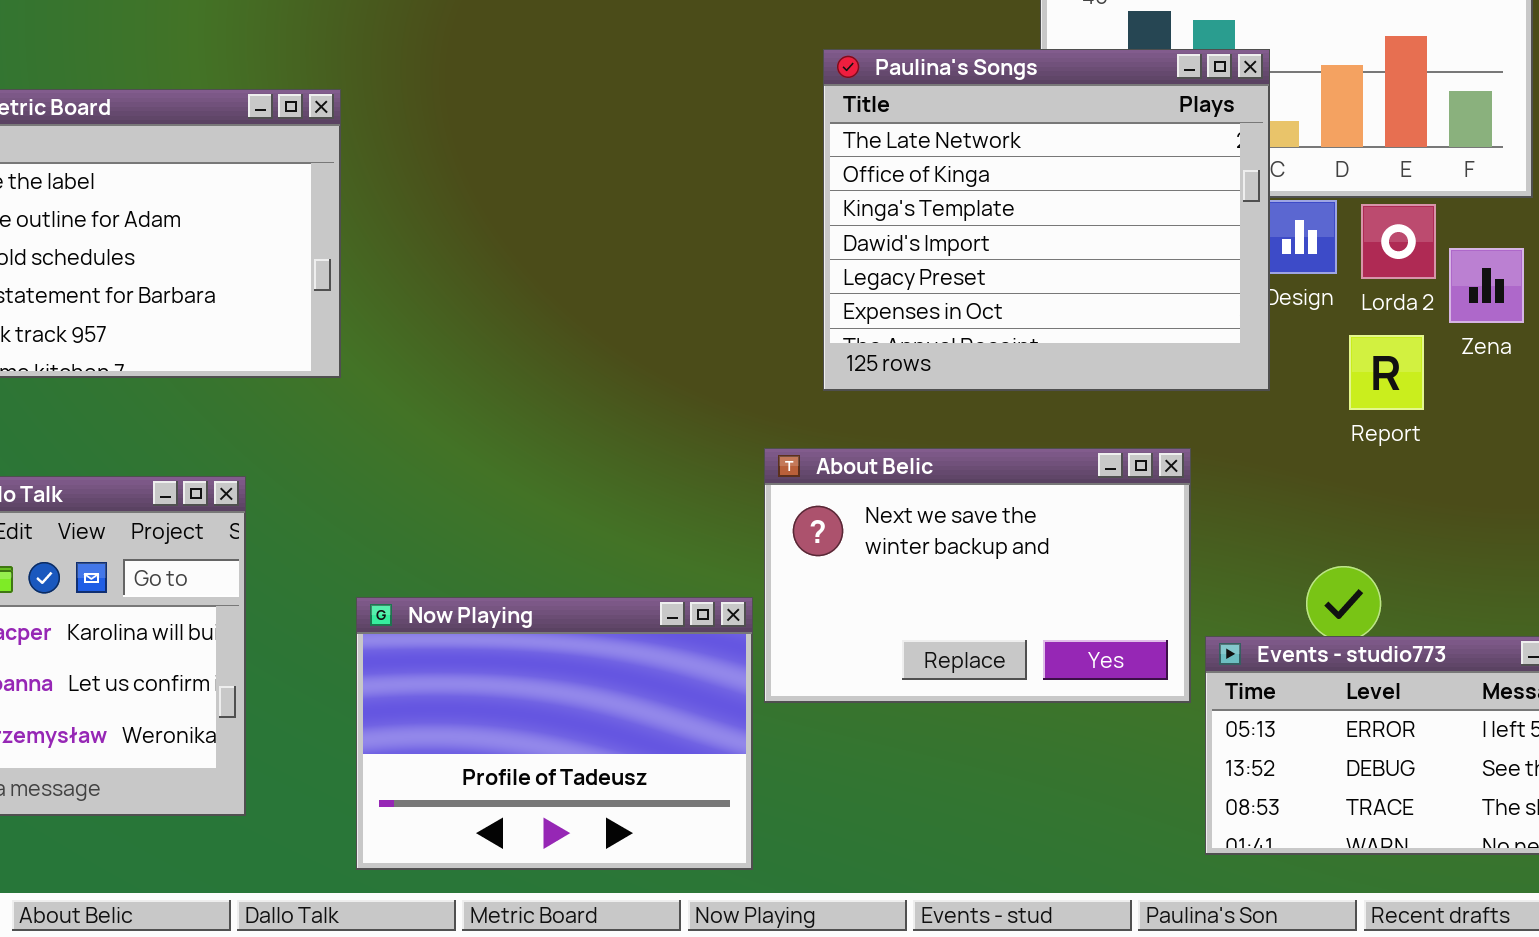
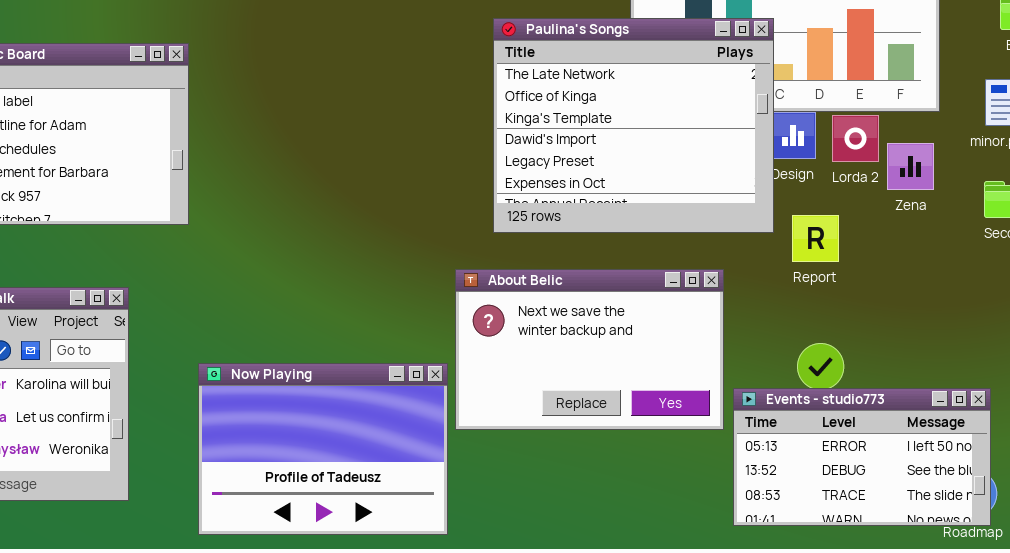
Report: [1349,335,1424,410] -> [792,215,839,262], moved

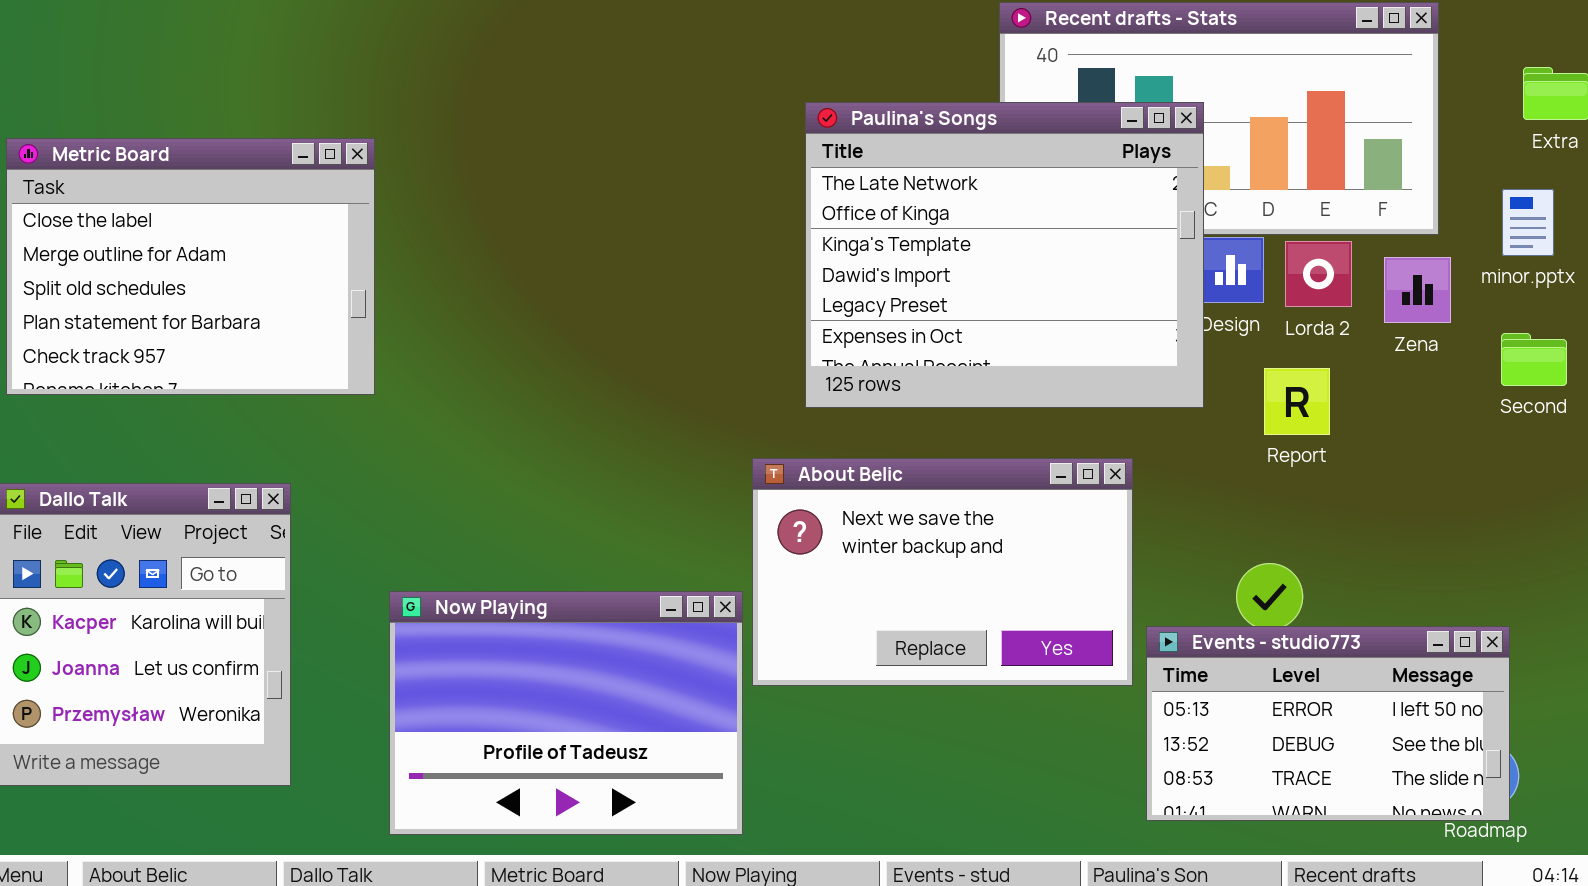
Zena: [887,143,934,190] -> [1384,257,1451,323], moved
Report: [792,215,839,262] -> [1264,368,1330,435], moved

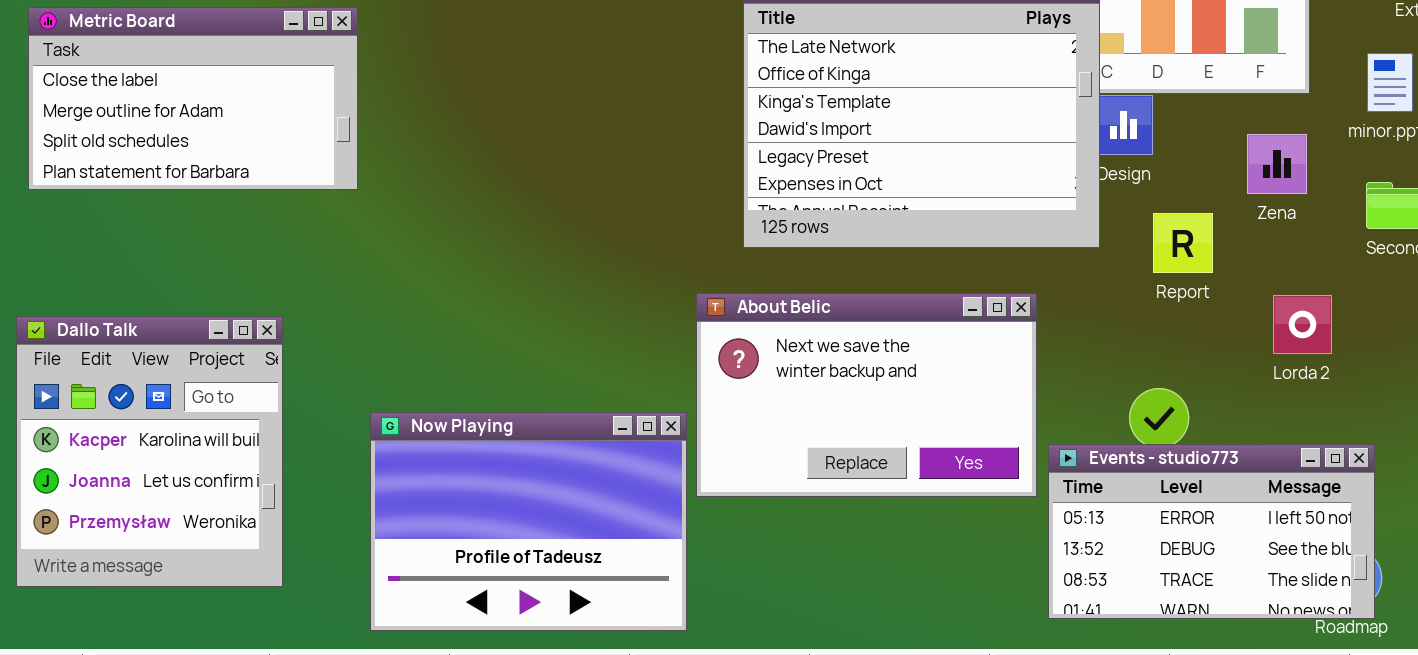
Metric Board: [6,138,375,395] -> [28,7,358,190], resized
Lorda 2: [1285,241,1352,307] -> [1273,295,1332,354], moved
Zena: [1384,257,1451,323] -> [1247,134,1307,194], moved

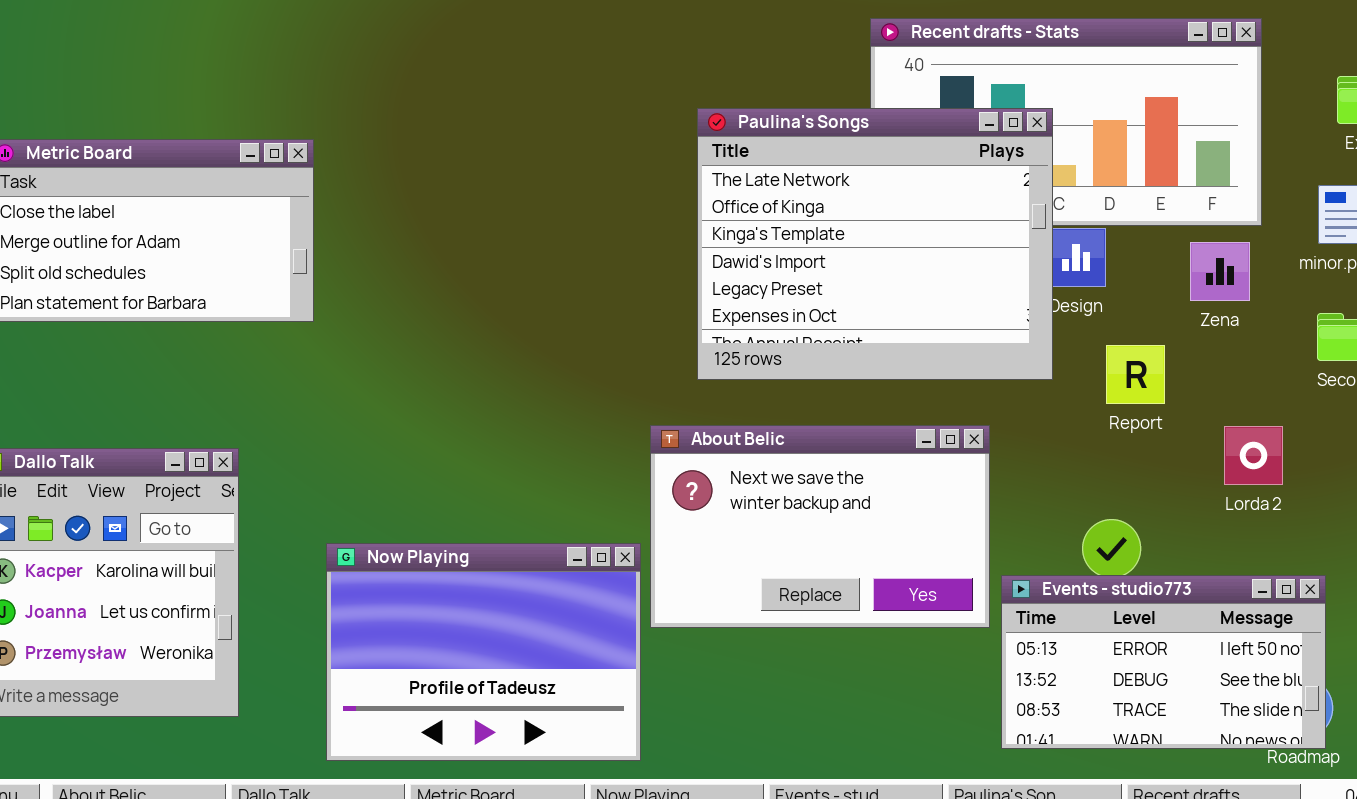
Zena: [1247,134,1307,194] -> [1190,242,1250,301], moved

